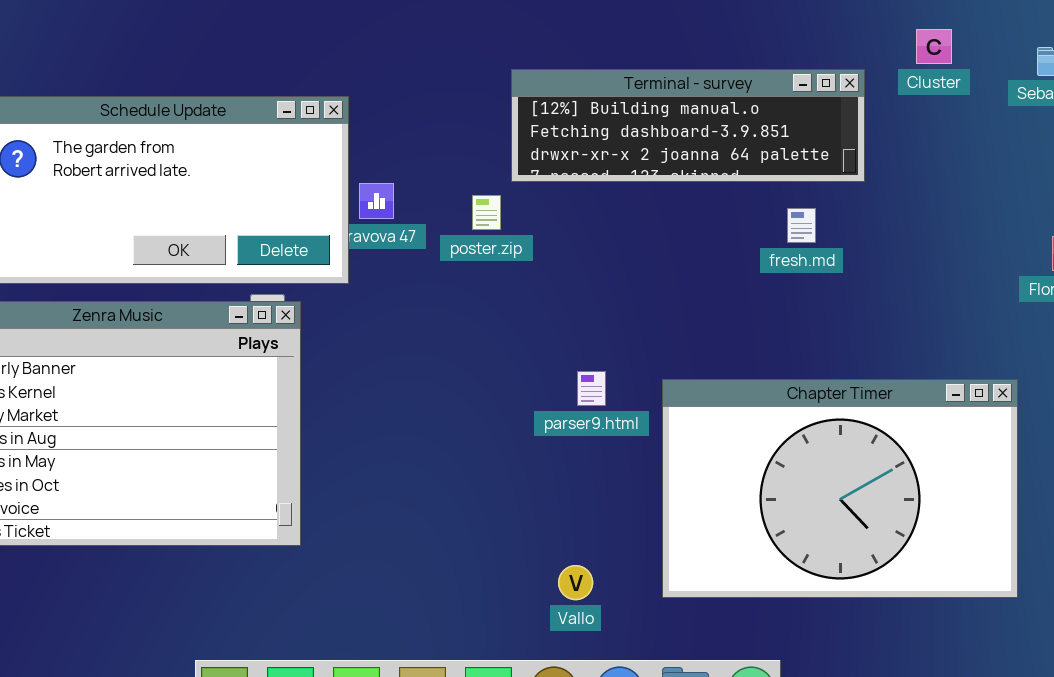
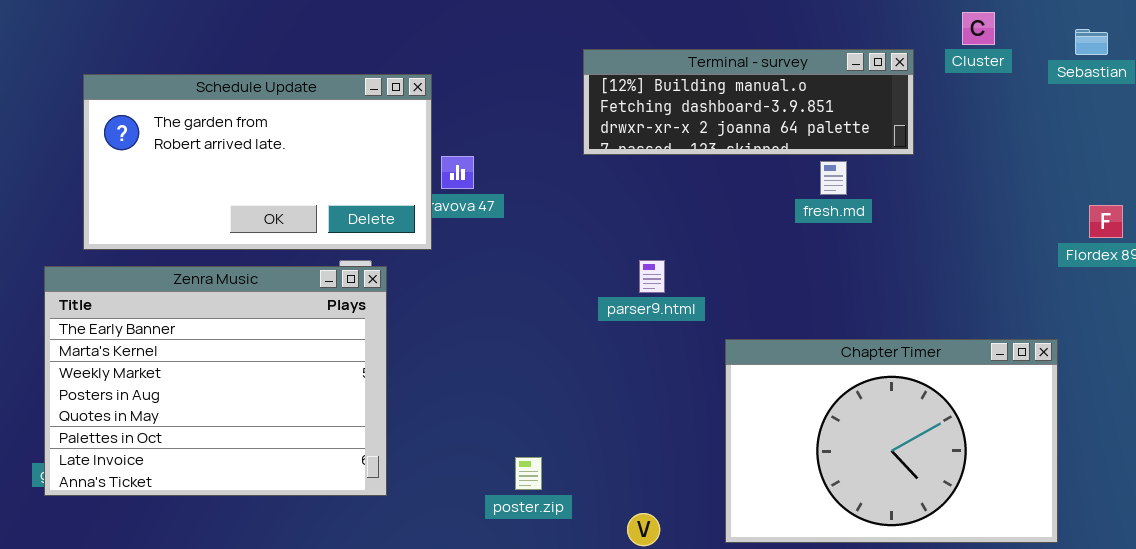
poster.zip: [472,195,501,230] -> [515,457,542,490], moved
fresh.md: [787,208,816,243] -> [820,161,847,195], moved
parser9.html: [577,371,606,406] -> [639,260,665,293], moved

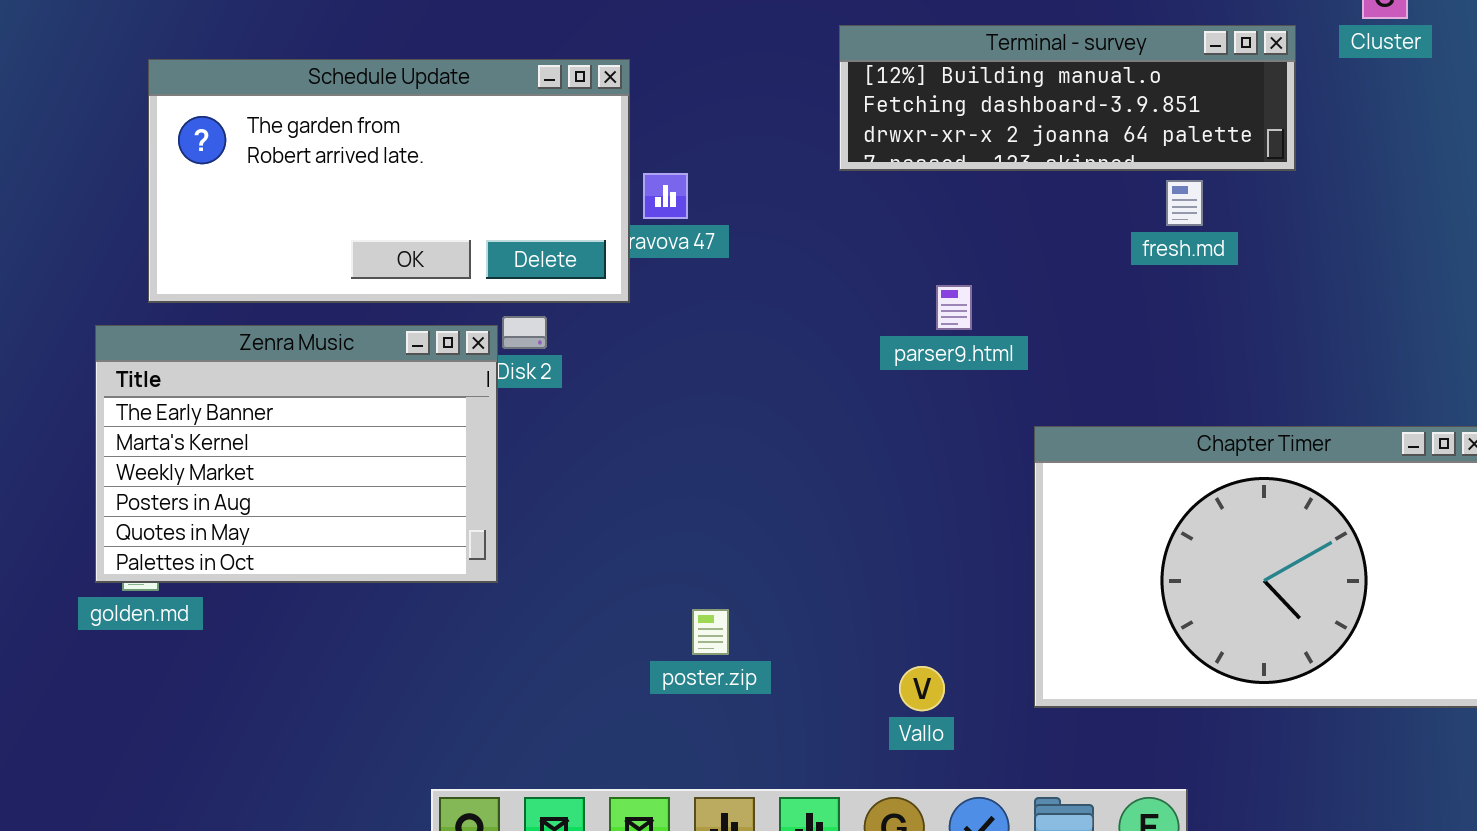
parser9.html: [639,260,665,293] -> [936,285,972,330], moved
Zenra Music: [44,266,387,496] -> [95,325,498,583], resized
poster.zip: [515,457,542,490] -> [692,609,729,655], moved

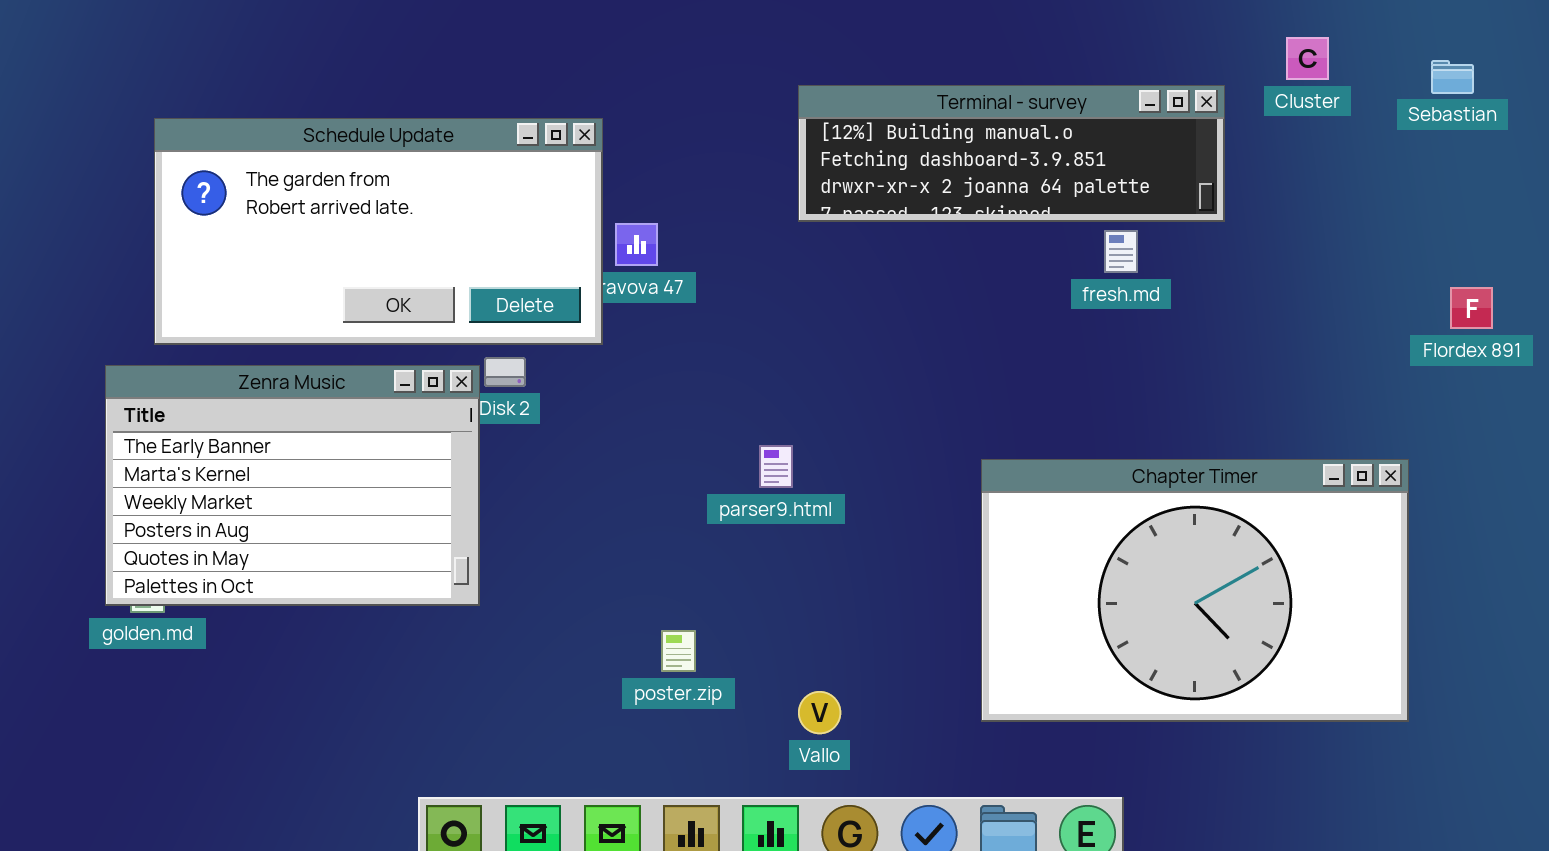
parser9.html: [936,285,972,330] -> [759,445,793,488], moved
Vallo: [899,666,945,711] -> [798,691,841,734], moved

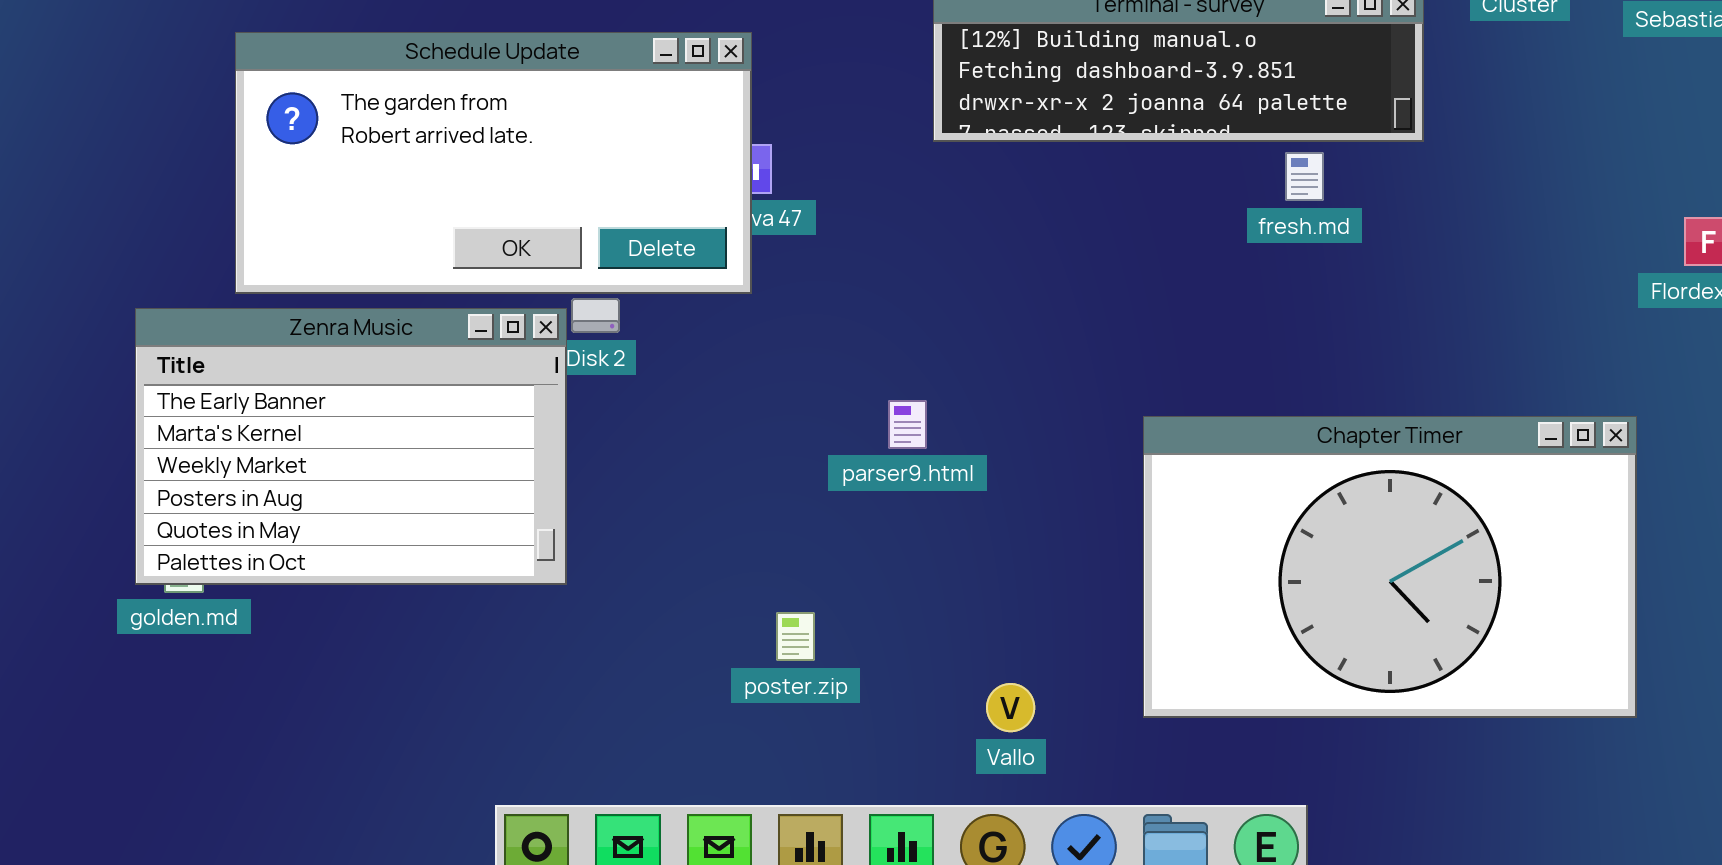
Schedule Update: [154,118,603,345] -> [235,32,752,294], moved
Vallo: [798,691,841,734] -> [986,683,1035,732], moved

